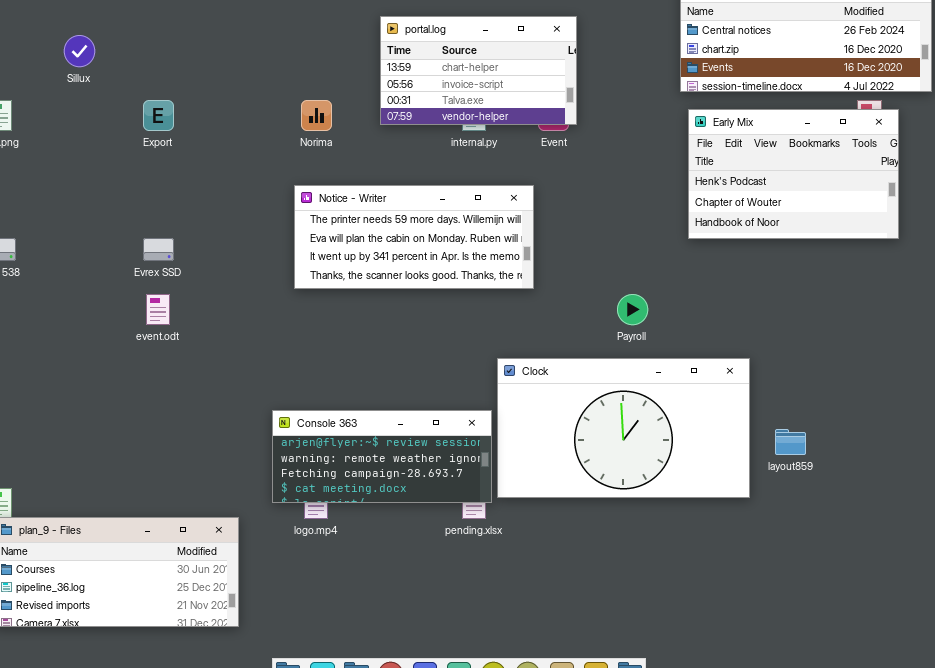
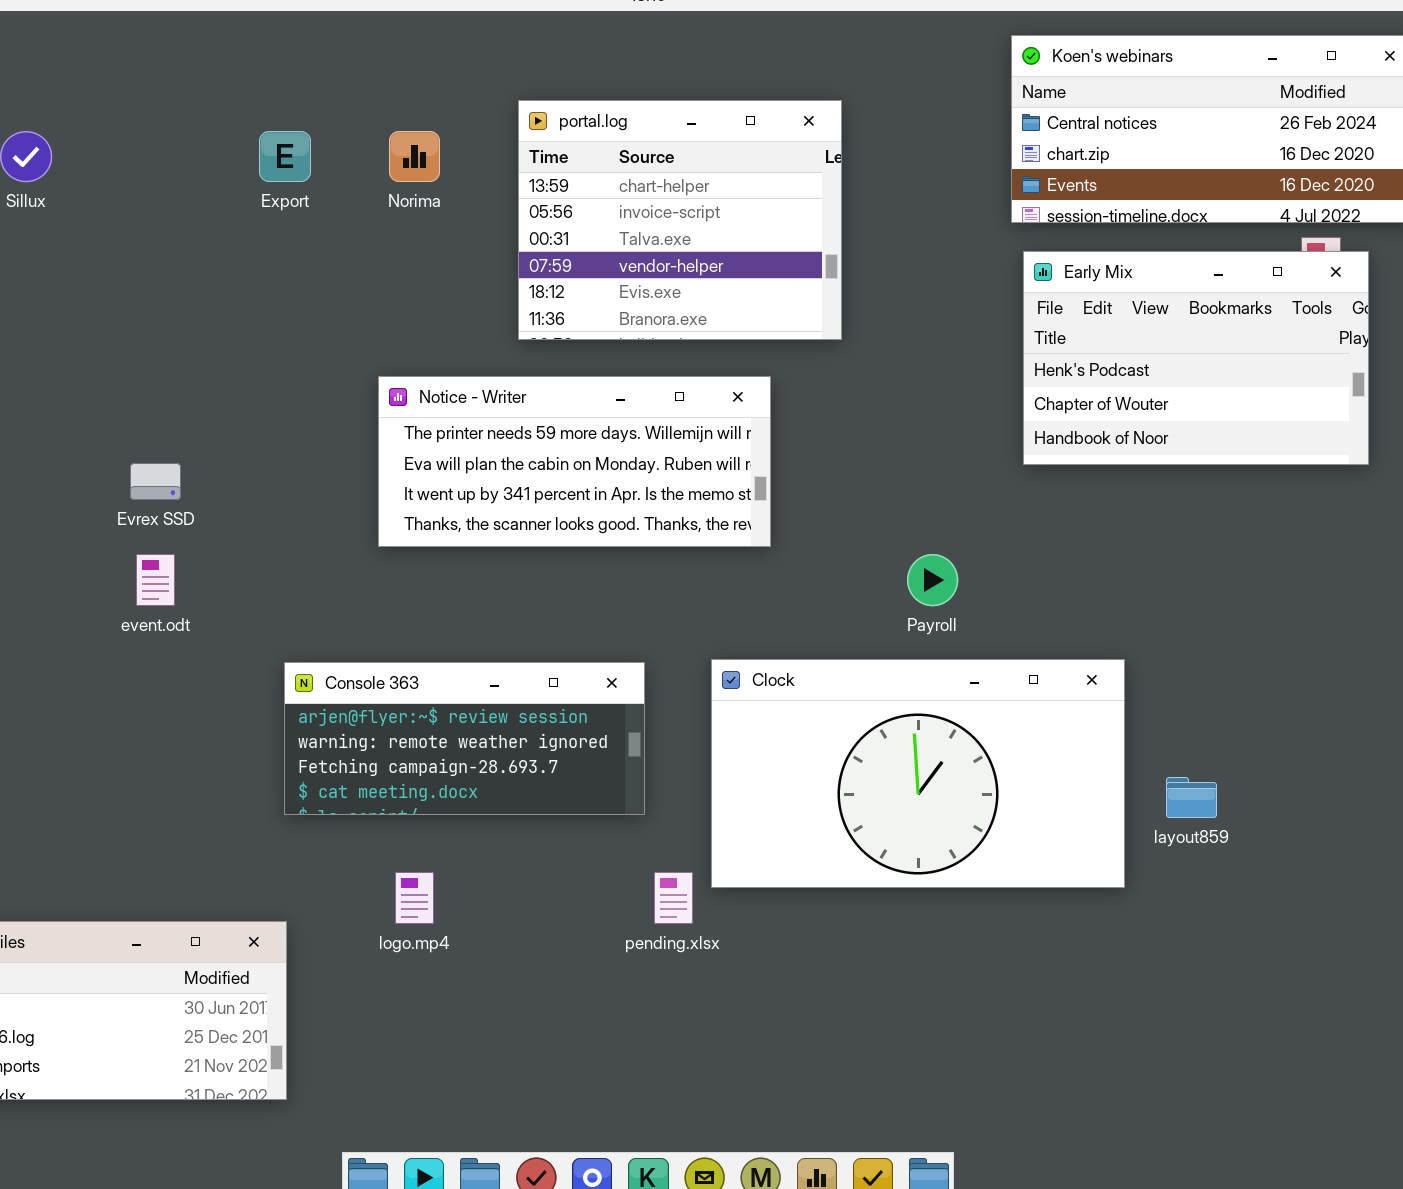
portal.log: [380,16,577,125] -> [518,100,842,340], resized
Export: [143,100,174,131] -> [259,131,311,182], moved
Norima: [301,100,332,131] -> [389,131,440,182], moved
Console 363: [272,410,492,503] -> [284,662,645,815], moved

